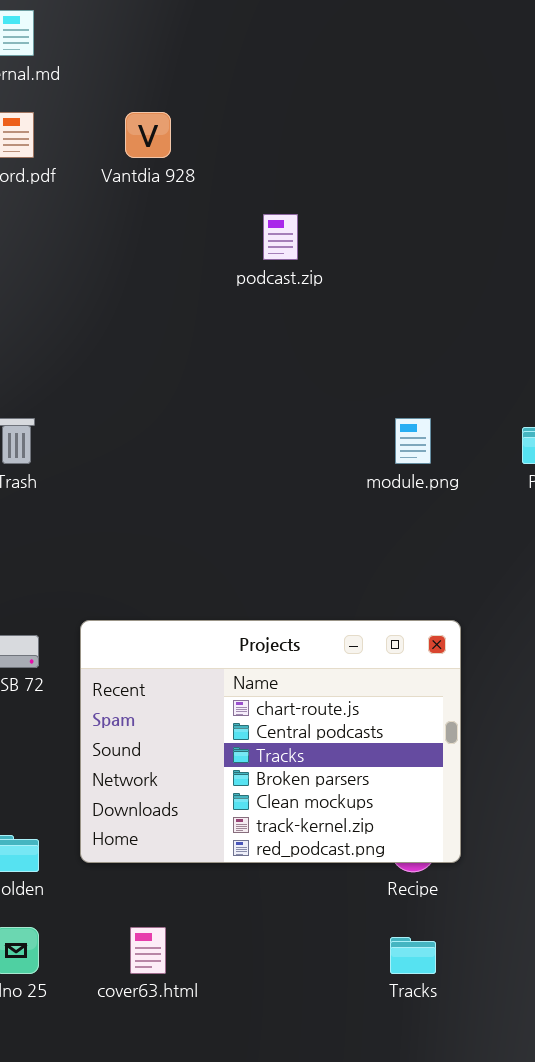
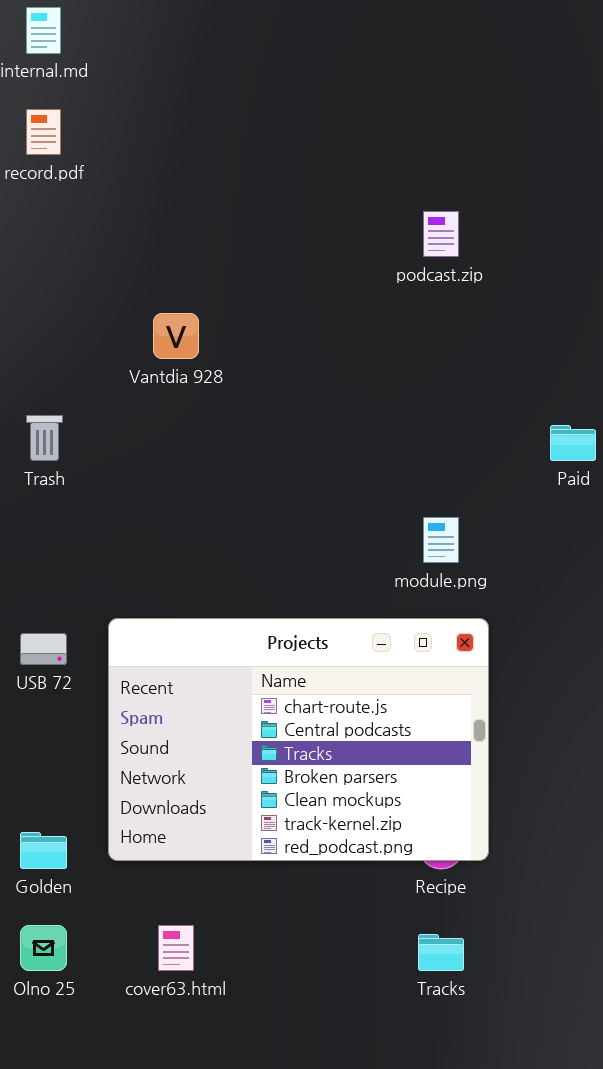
Vantdia 928: [125,112,171,158] -> [153,313,199,359], moved
podcast.zip: [263,214,298,260] -> [423,211,459,257], moved
module.png: [395,418,431,464] -> [423,517,459,563], moved

